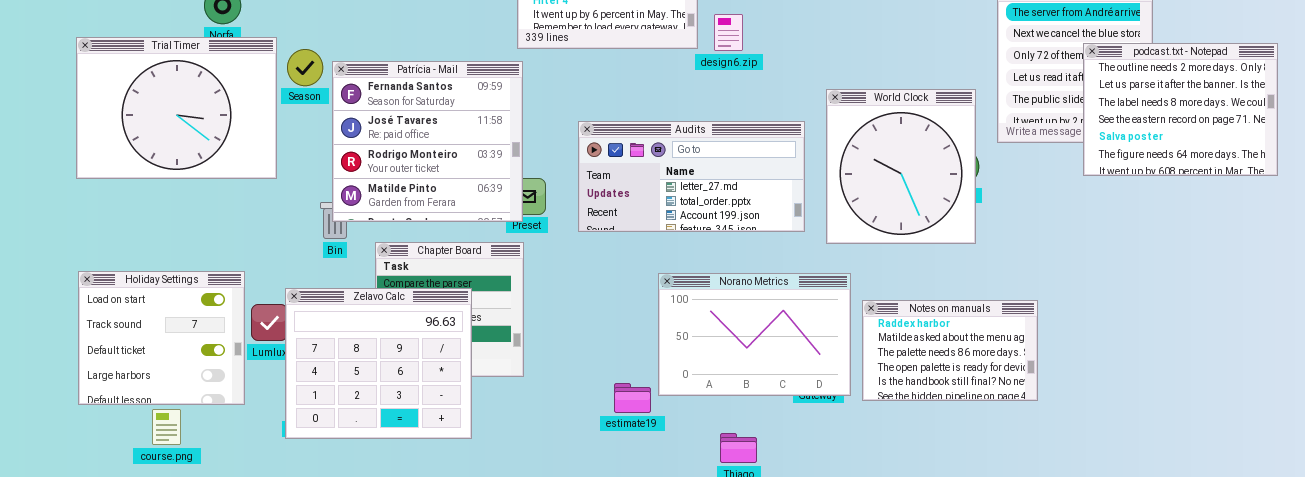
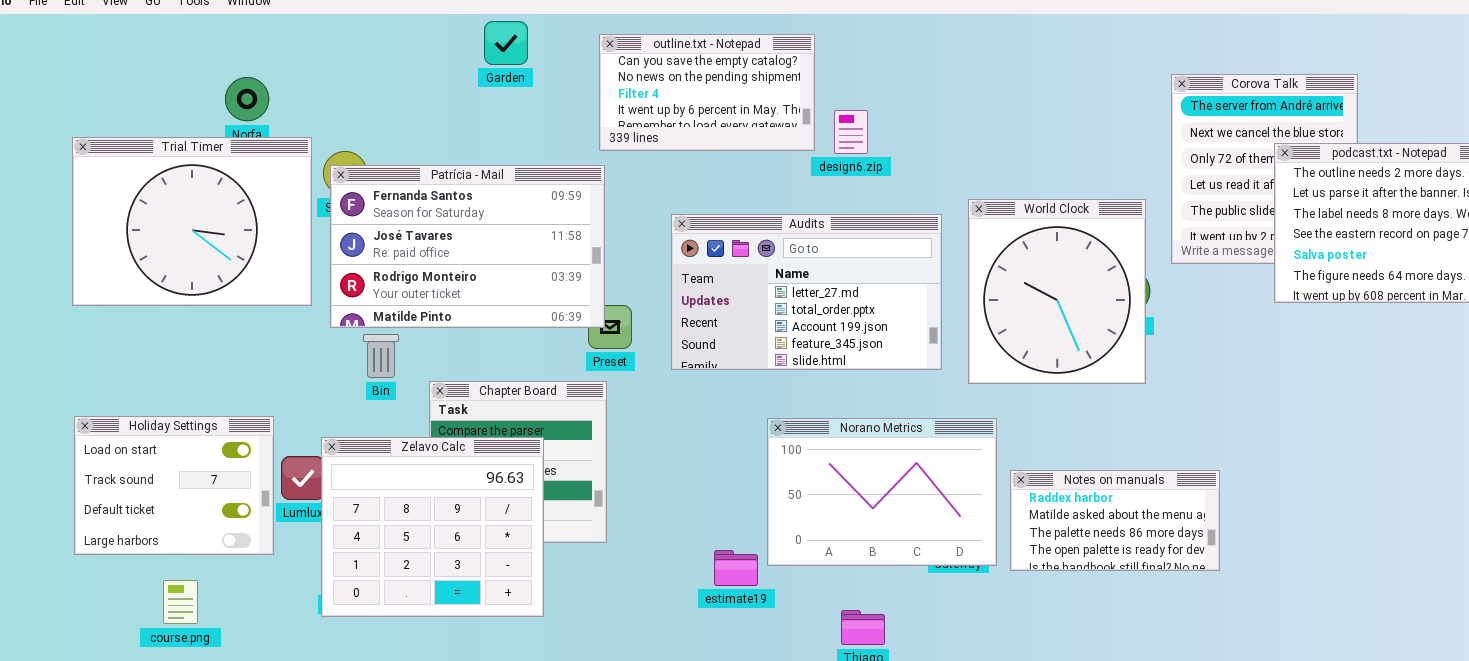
Patrícia - Mail: [332,61,523,222] -> [330,165,605,328], resized
Audits: [578,121,805,232] -> [671,214,942,370], resized
Holiday Settings: [78,271,245,405] -> [74,416,274,555], resized
Notes on manuals: [862,300,1038,401] -> [1010,470,1220,571], resized

